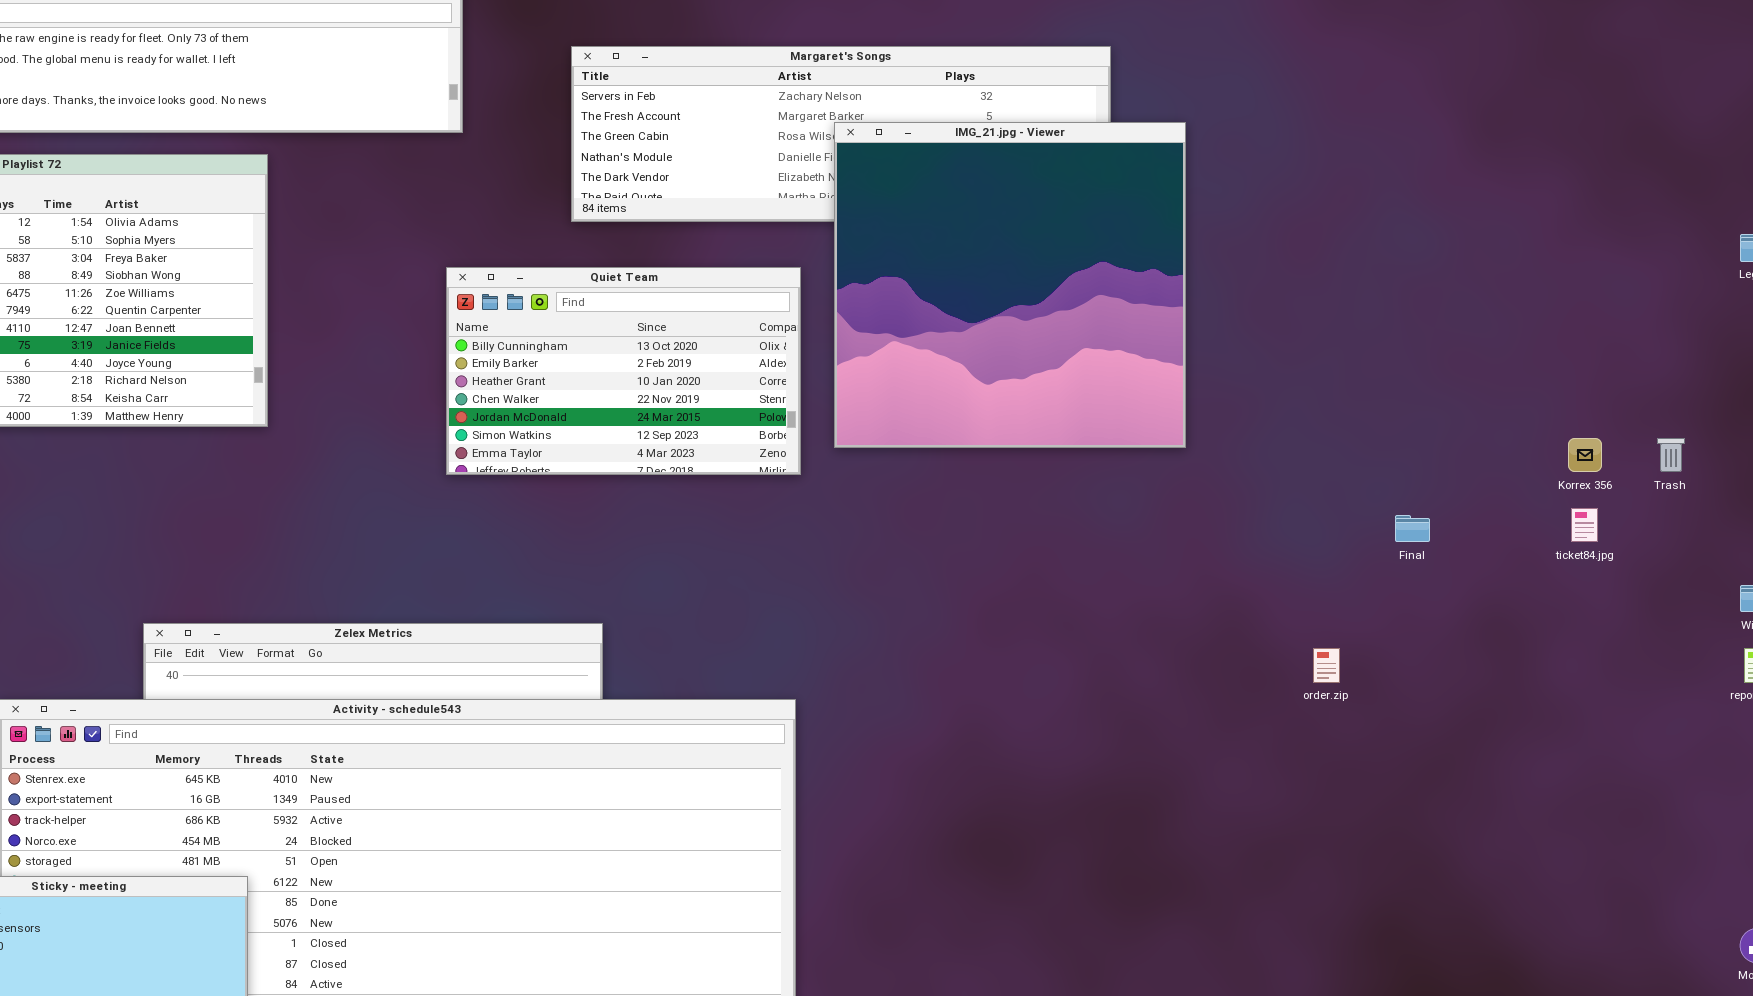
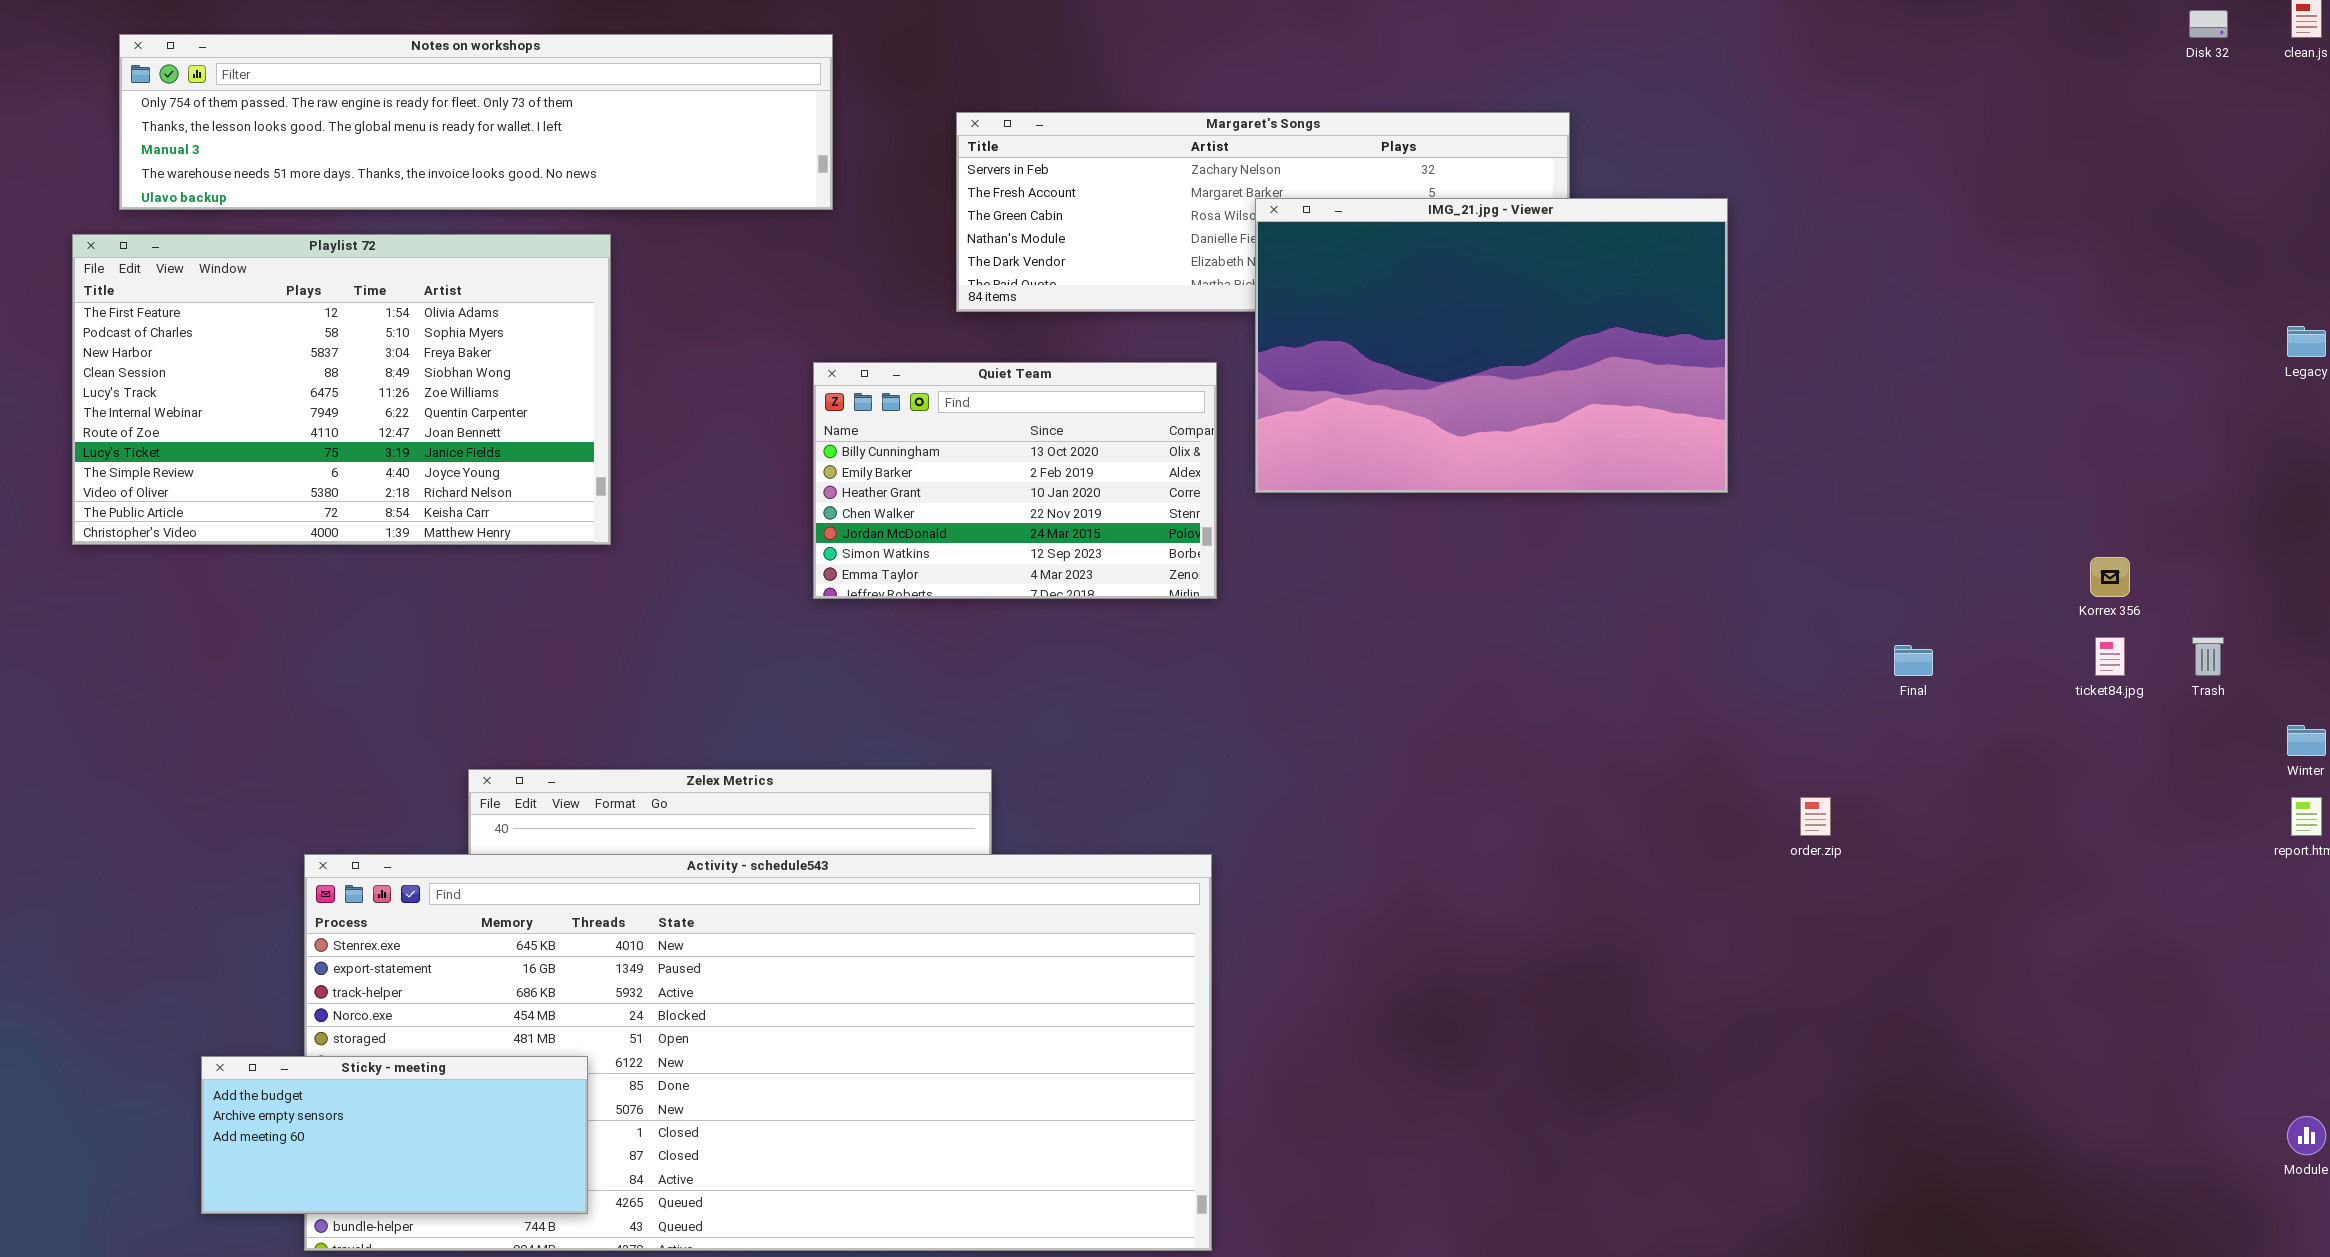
IMG_21.jpg - Viewer: [834,122,1186,448] -> [1255,198,1728,493], resized
Trash: [1657,438,1685,472] -> [2192,637,2224,676], moved

